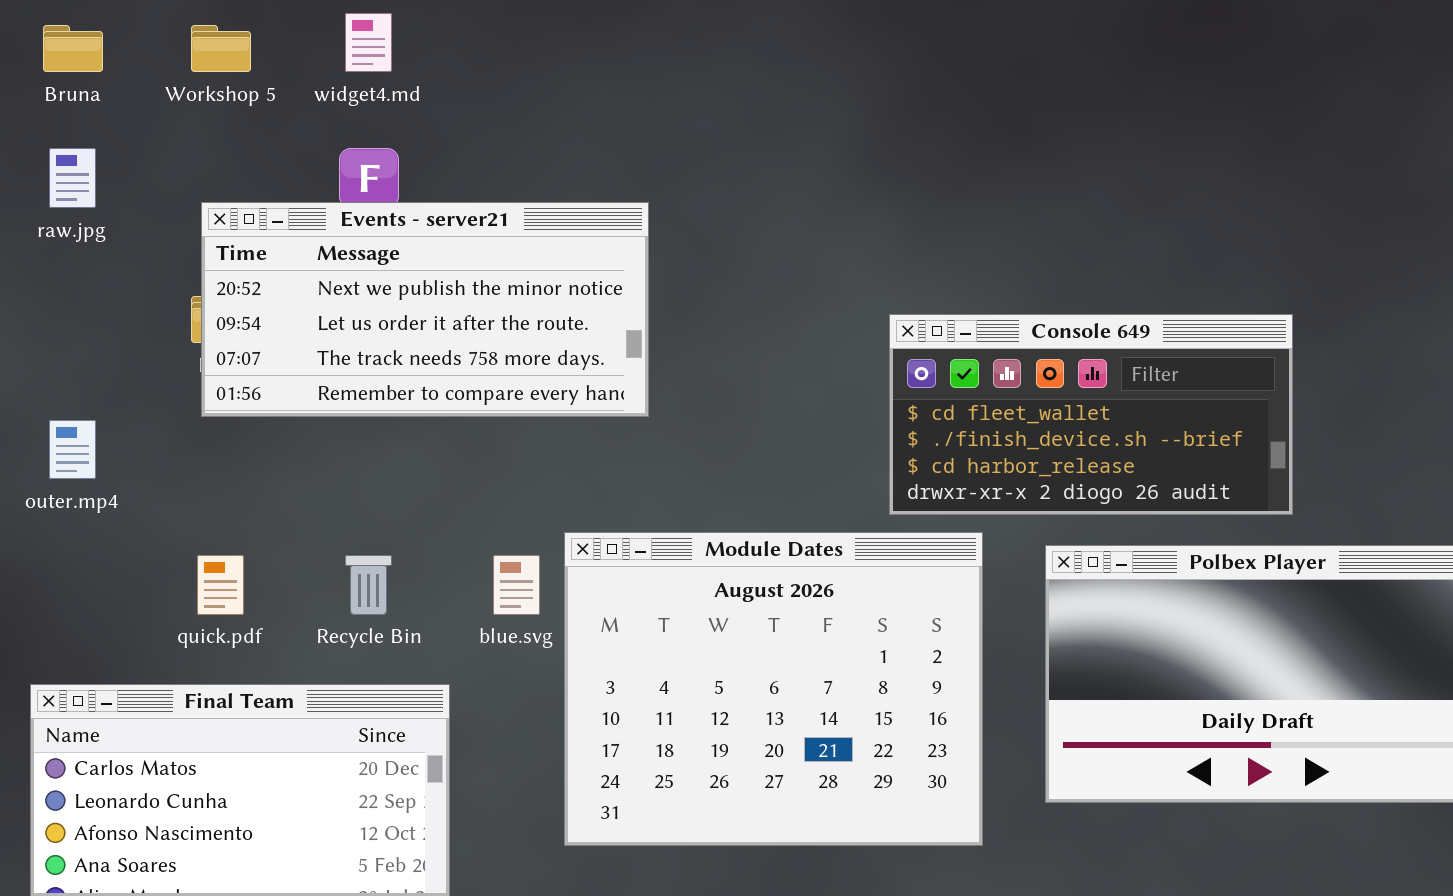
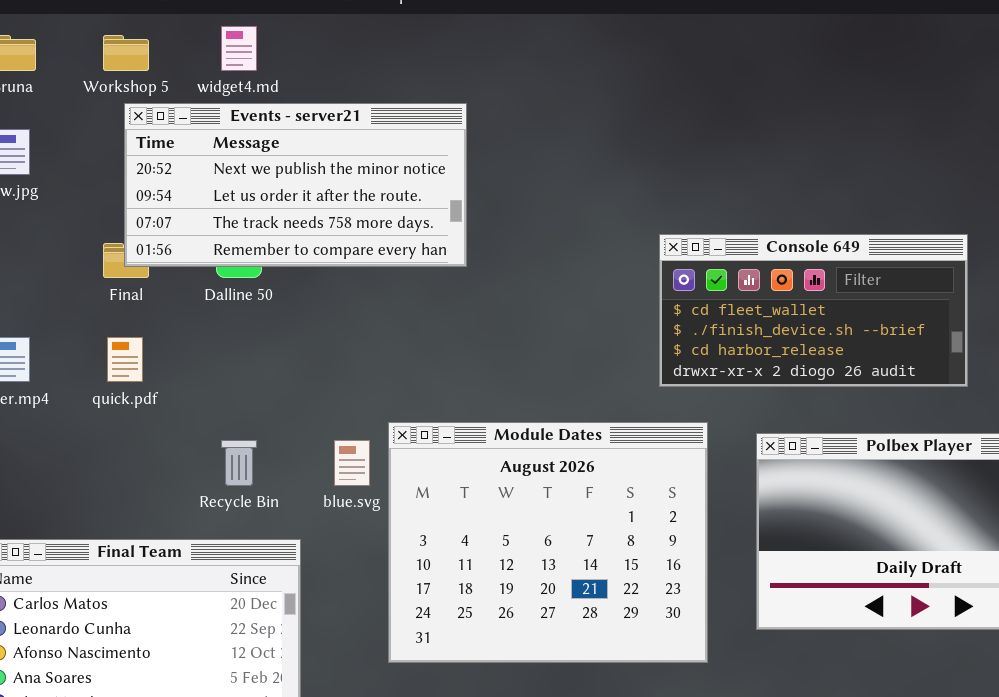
Events - server21: [201,202,649,417] -> [124,103,467,267], moved
Console 649: [889,314,1293,515] -> [659,234,968,387], moved
quick.pdf: [197,555,244,615] -> [107,337,143,382], moved

